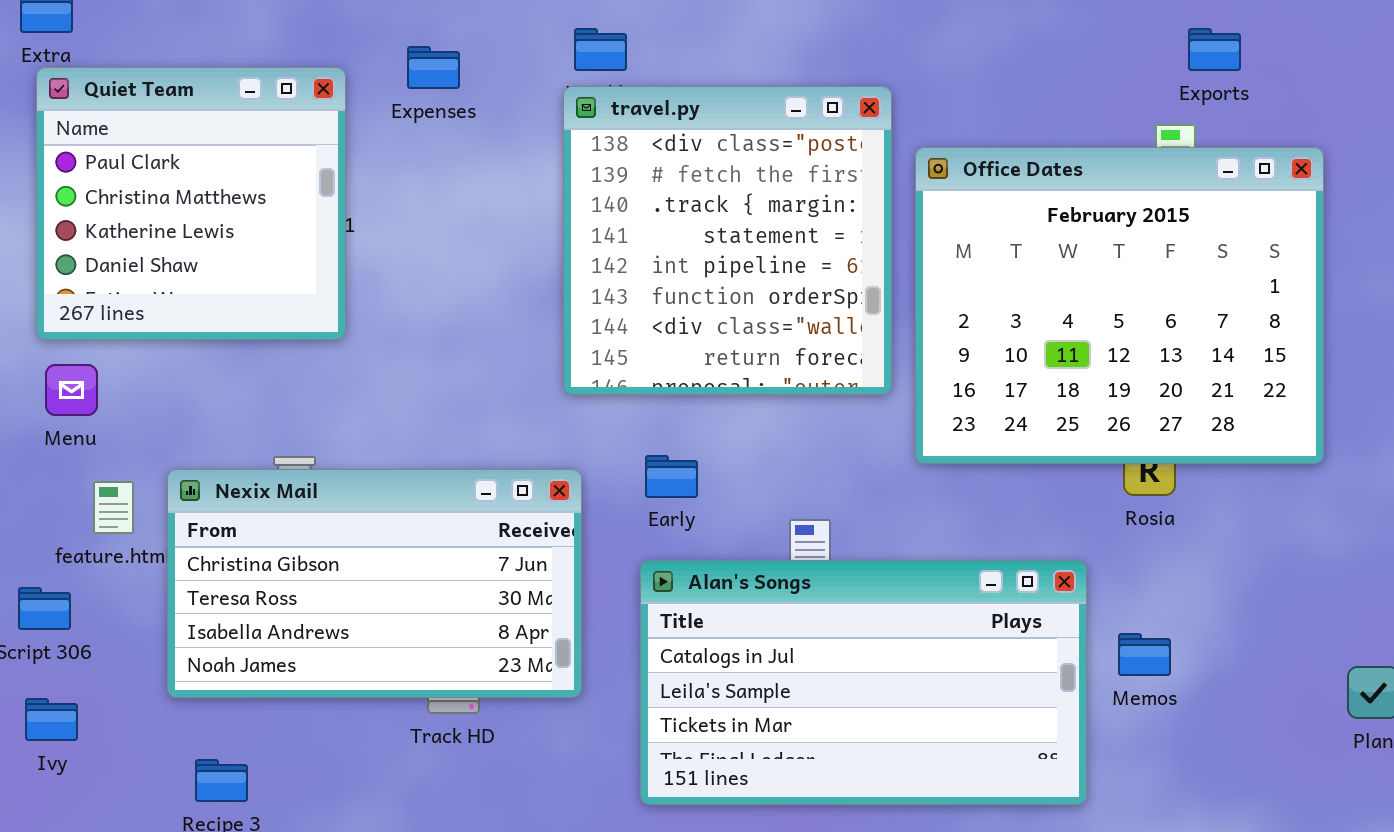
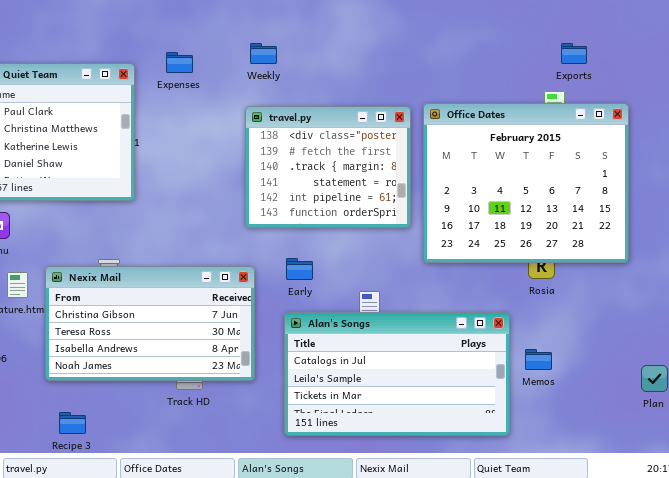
travel.py: [563,86,892,395] -> [245,106,411,228], resized

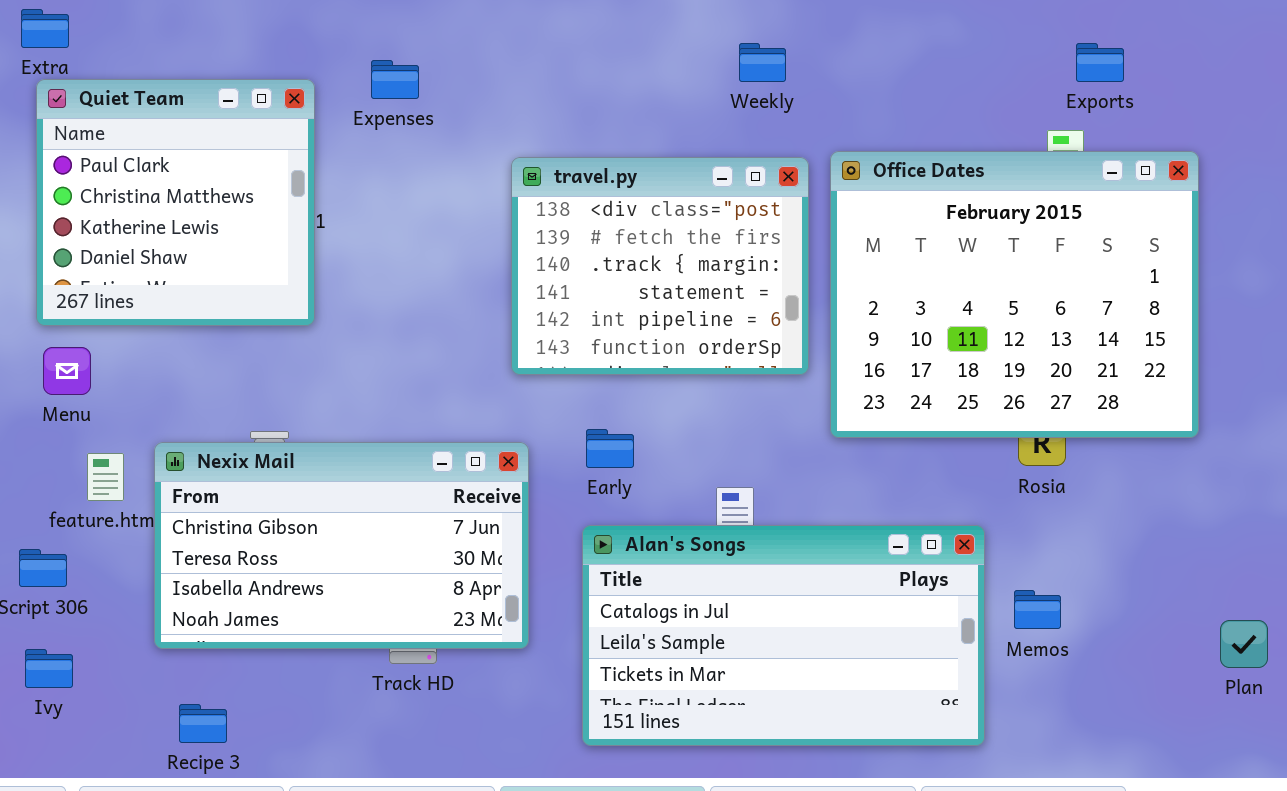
Weekly: [250,43,277,64] -> [739,43,786,82], moved

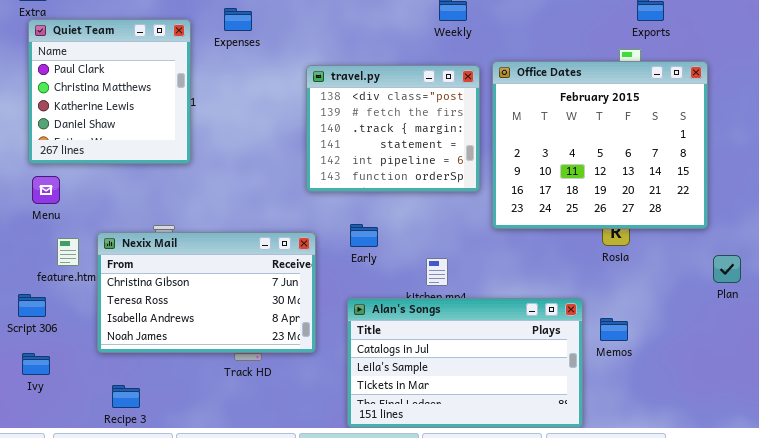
Alan's Songs: [582,525,985,746] -> [347,298,583,428], moved
Plan: [1220,620,1268,668] -> [713,255,741,283], moved

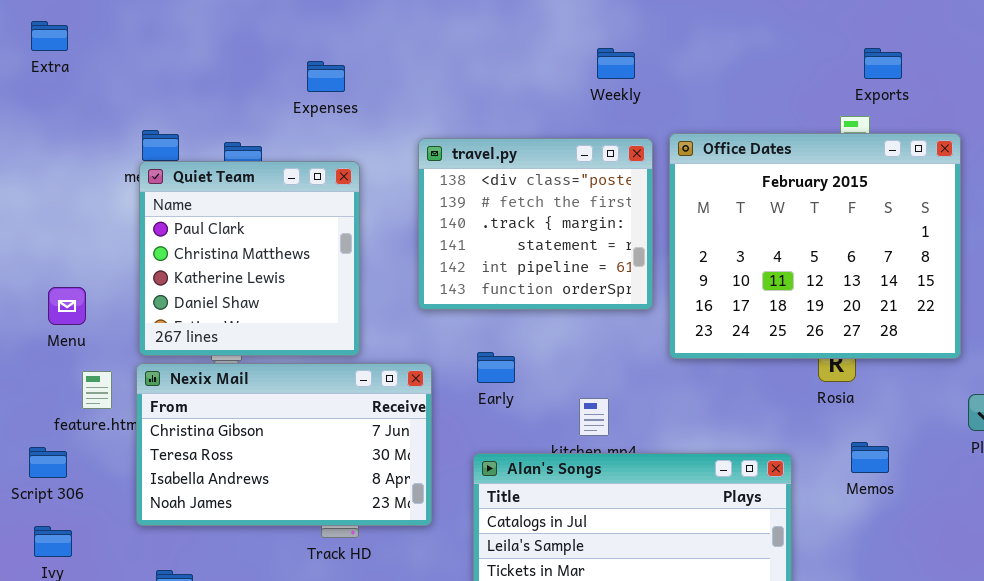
Quiet Team: [28,19,191,164] -> [139,161,360,356], moved
Memos: [600,318,628,341] -> [851,442,889,473], moved

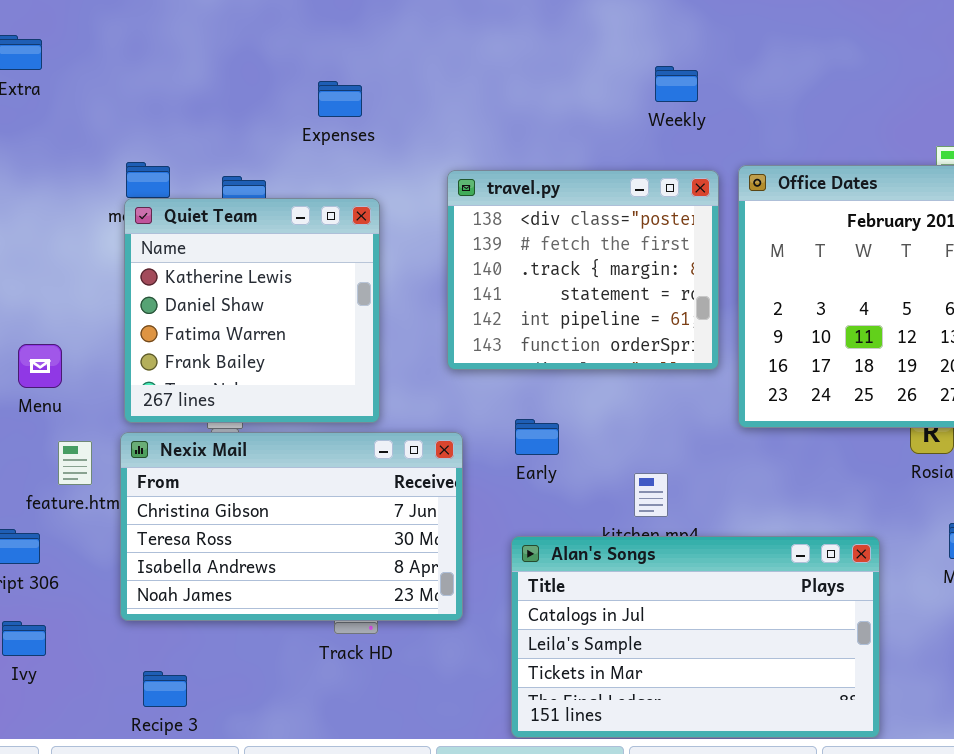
Quiet Team: [139,161,360,356] -> [124,198,380,423], scrolled down 2 rows

